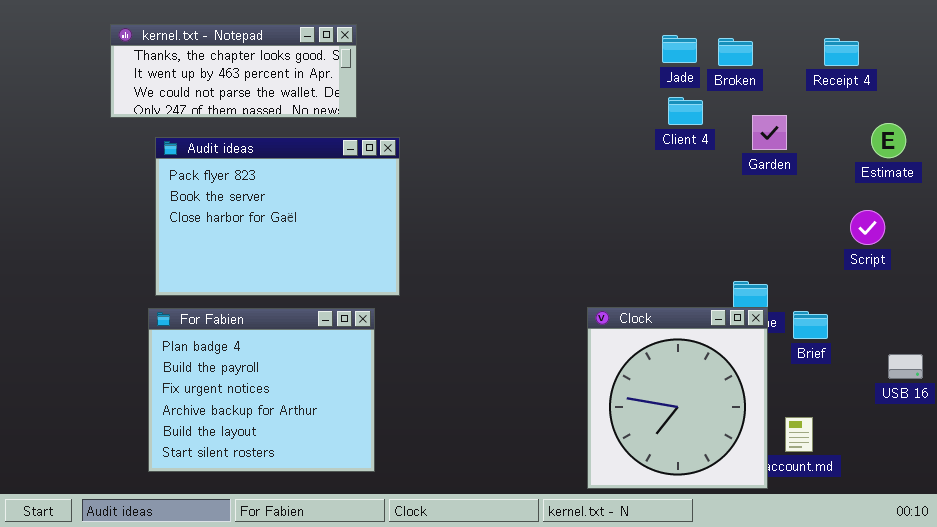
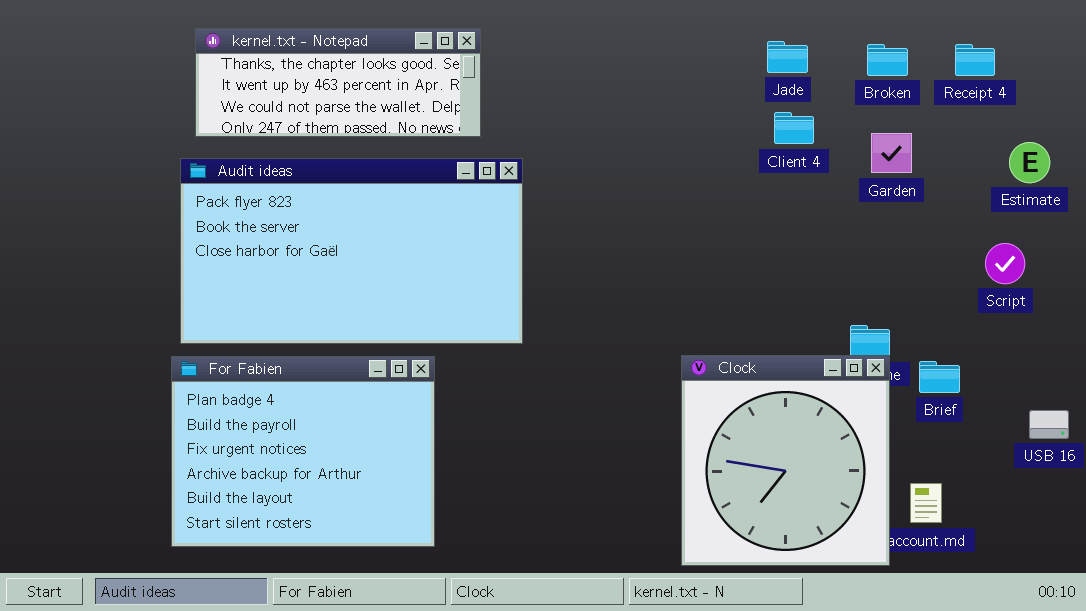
kernel.txt - Notepad: [110,24,357,118] -> [195,28,481,137], moved
Broken: [718,38,753,66] -> [867,44,908,76], moved
Audit ideas: [155,137,400,296] -> [180,158,523,344], resized

